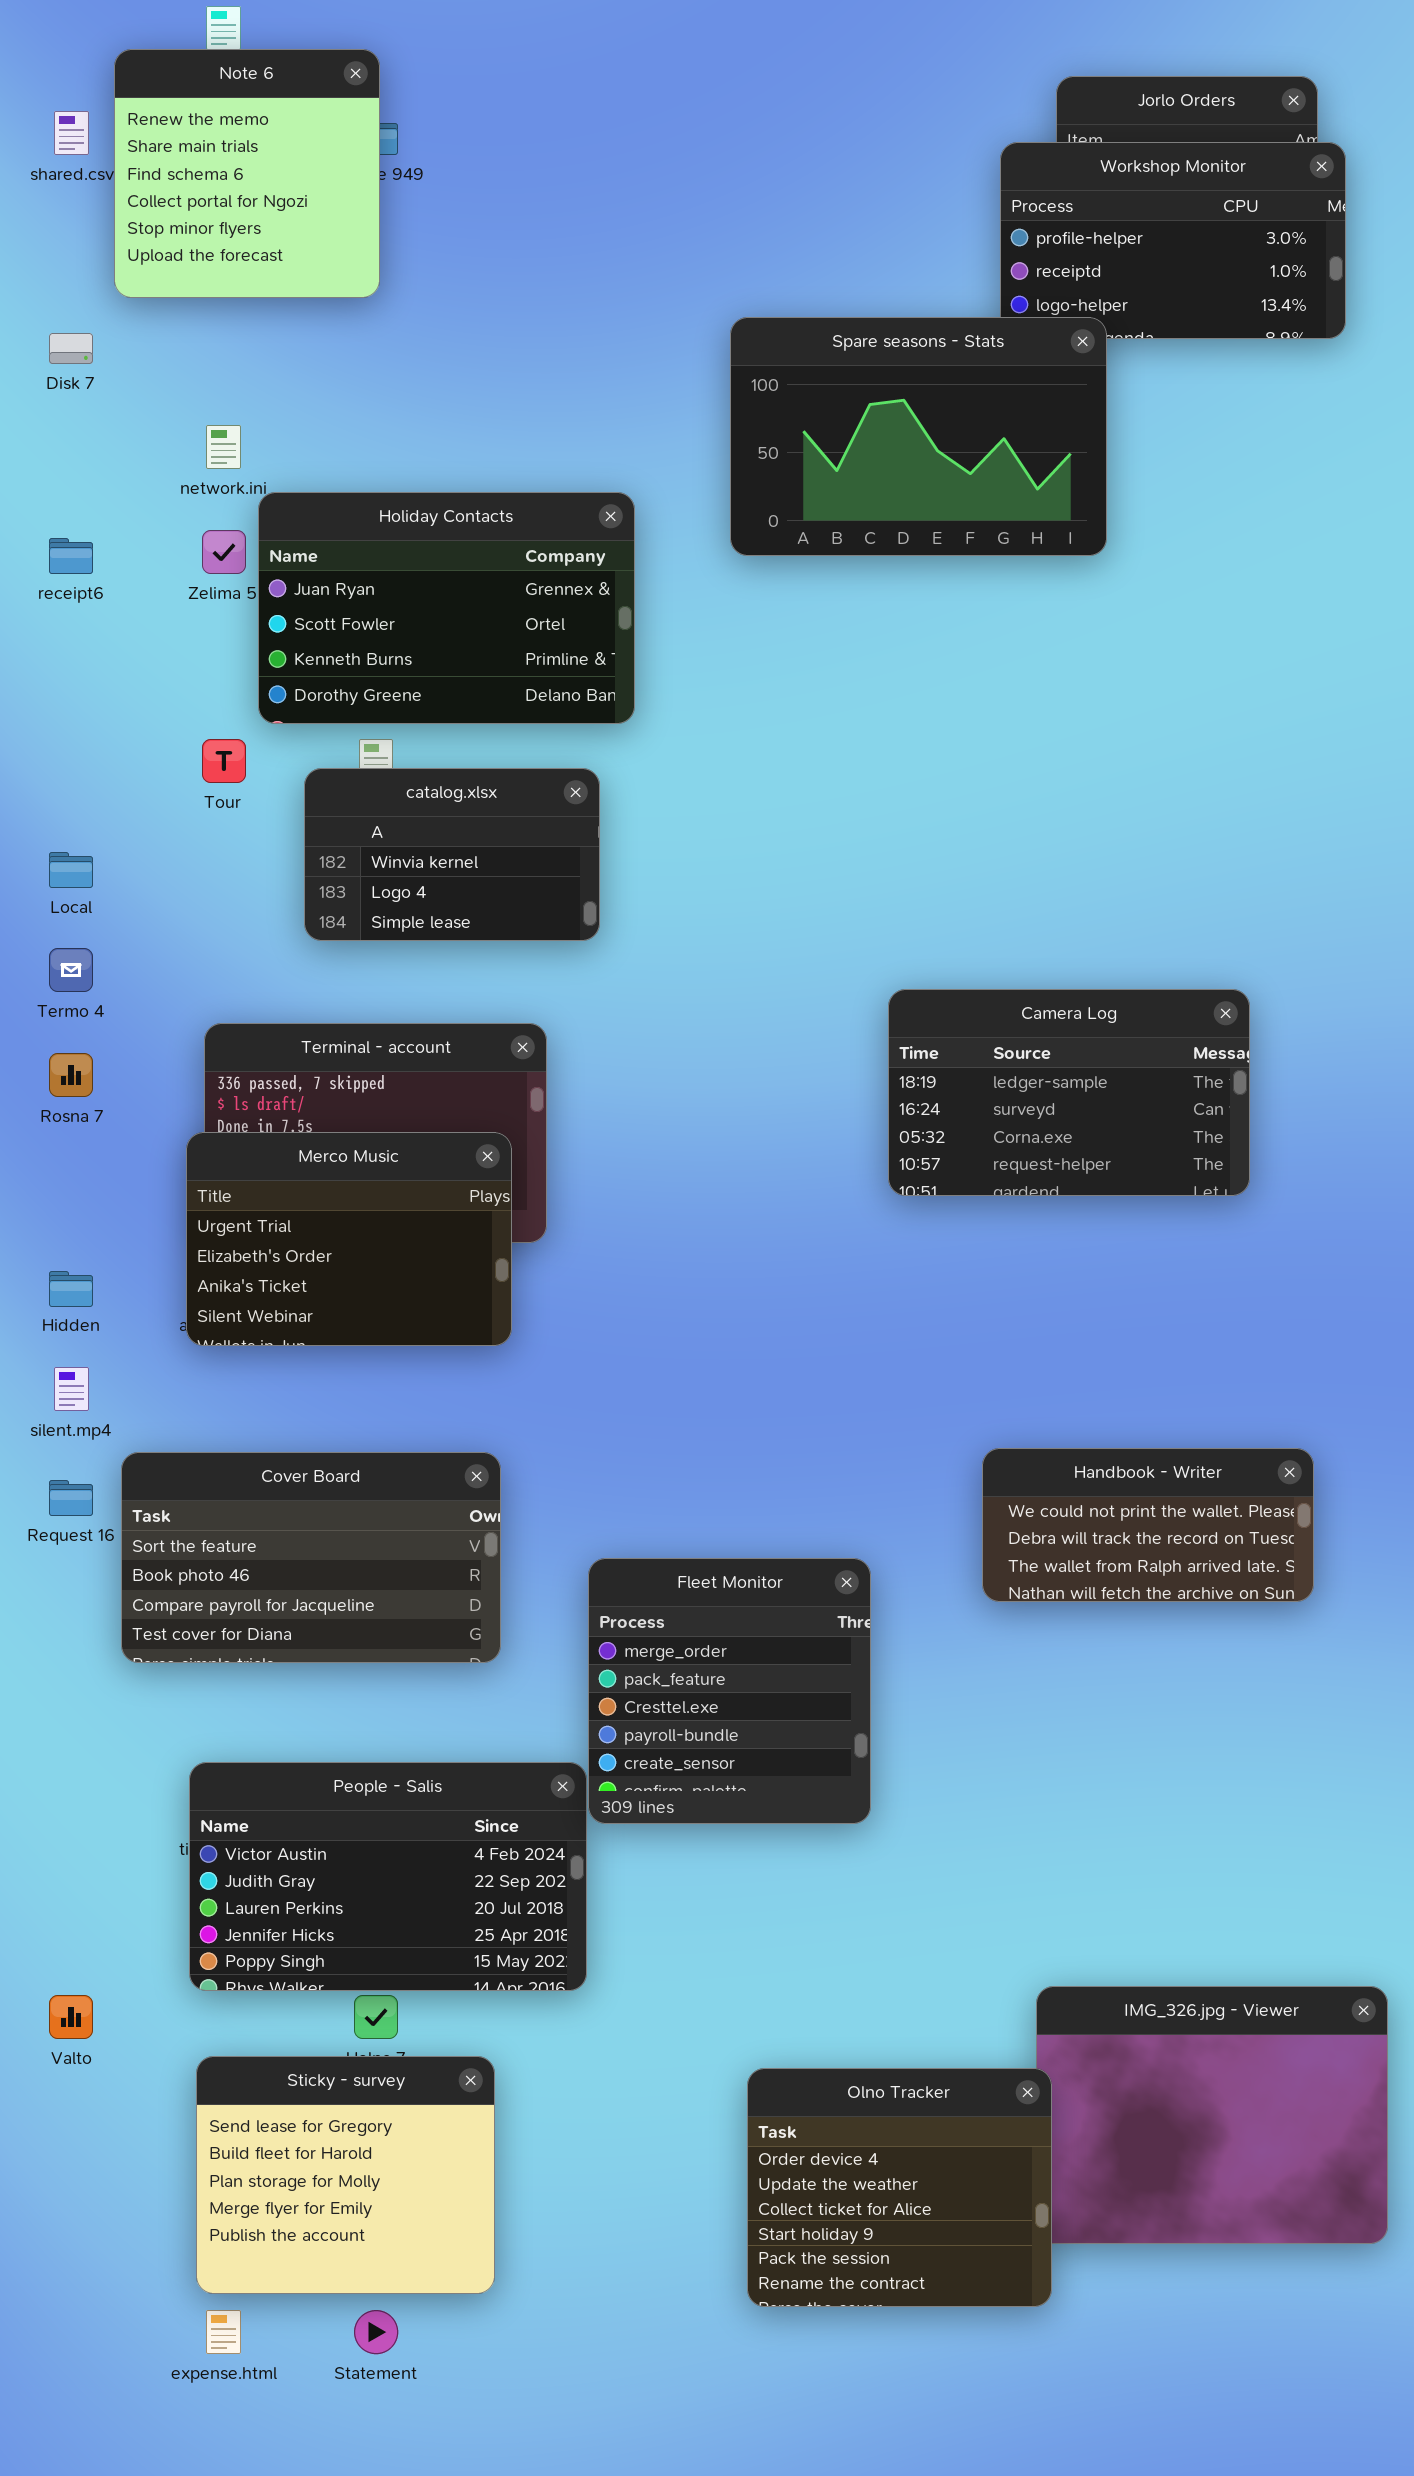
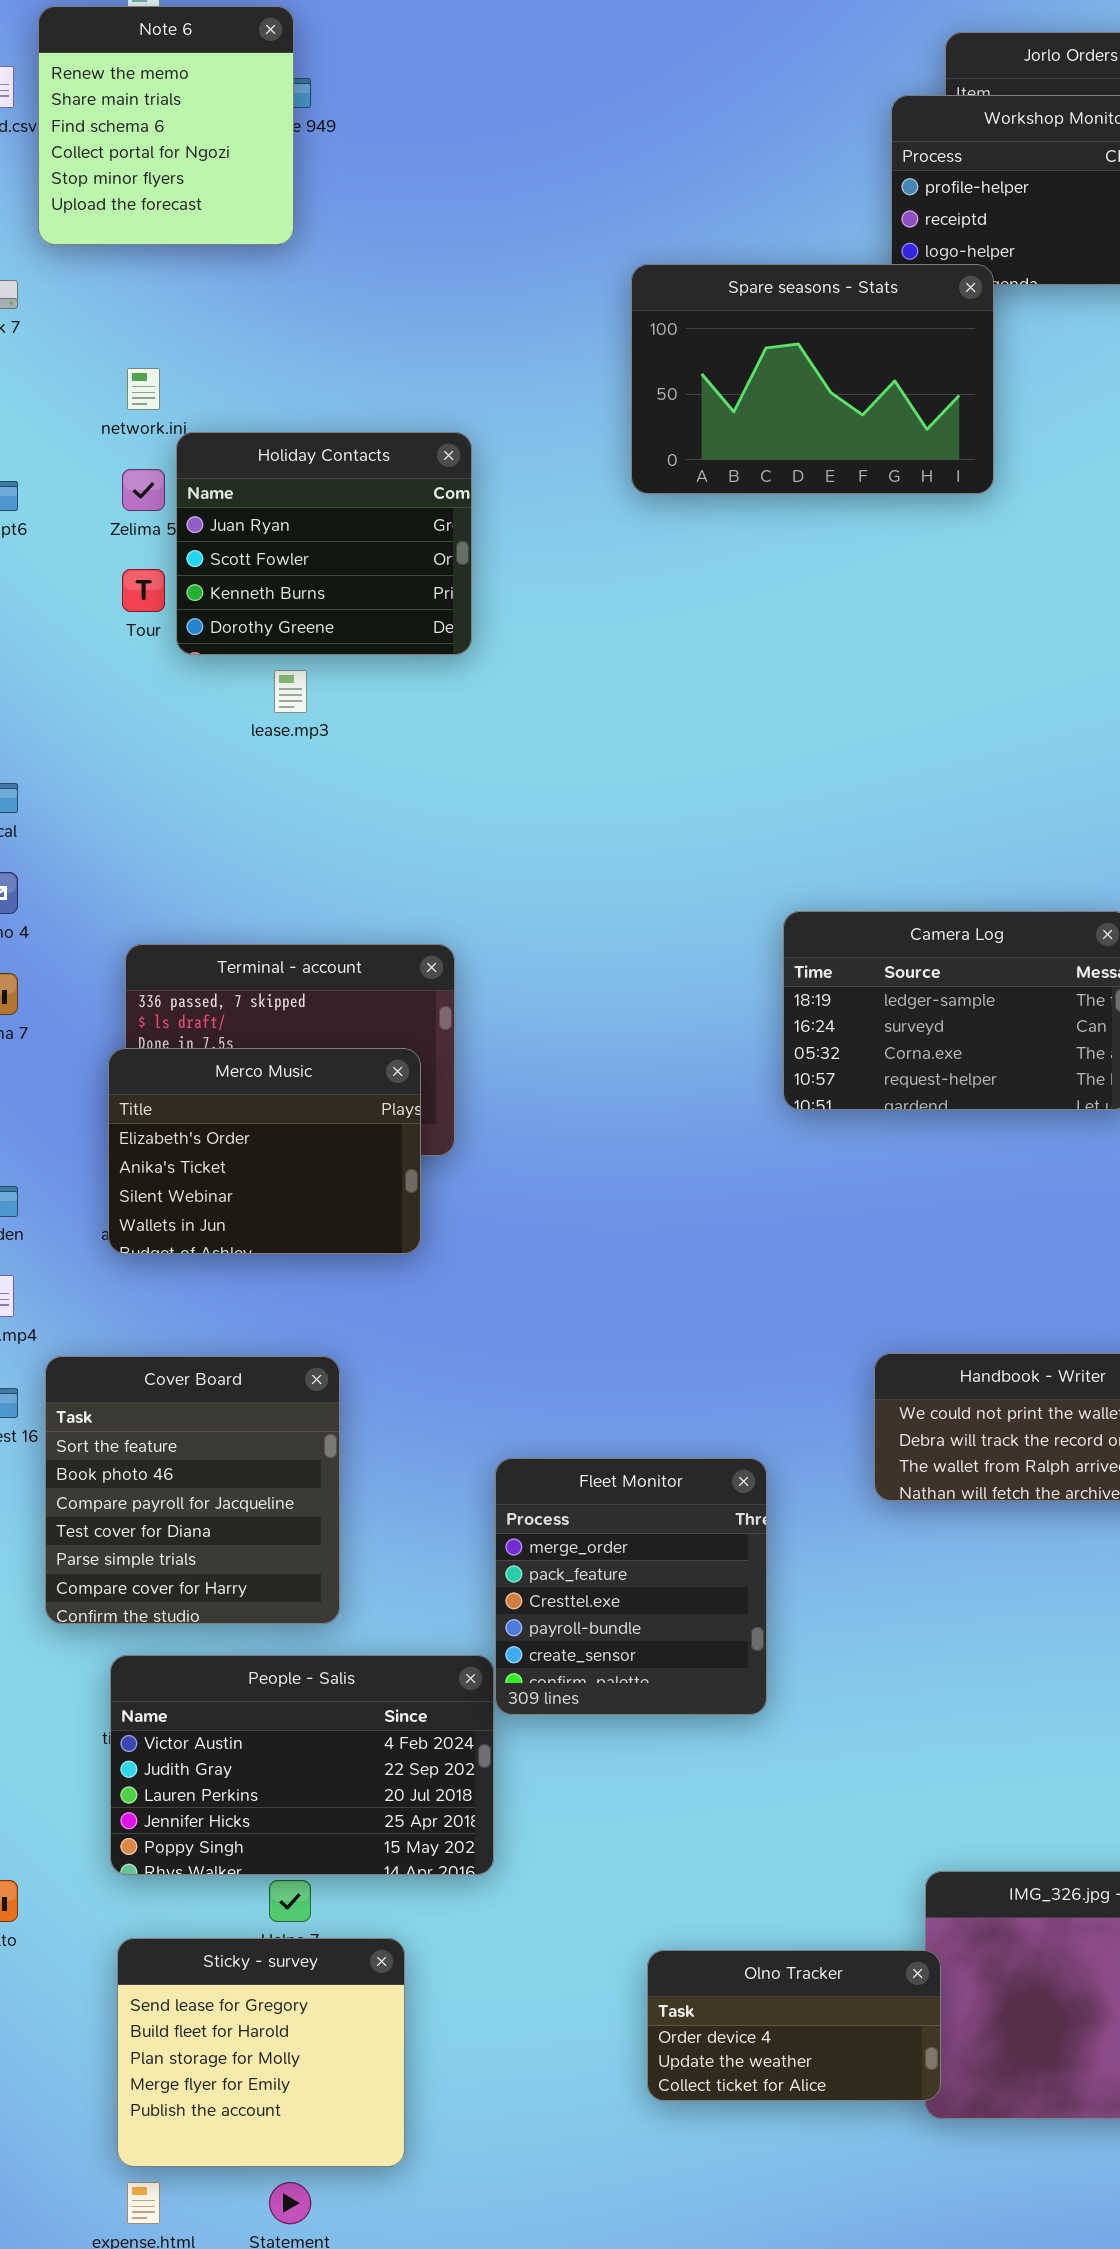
Holiday Contacts: [258,492,635,724] -> [176,432,472,655], resized
Tour: [202,739,246,783] -> [122,569,165,612], moved
catalog.xlsx: [304,768,600,941] -> none, closed
Merco Music: [186,1132,512,1346] -> [108,1048,421,1254], scrolled down 1 row
Cover Board: [121,1452,501,1663] -> [45,1356,340,1624], resized
Olno Tracker: [747,2068,1052,2307] -> [647,1950,941,2101], resized

